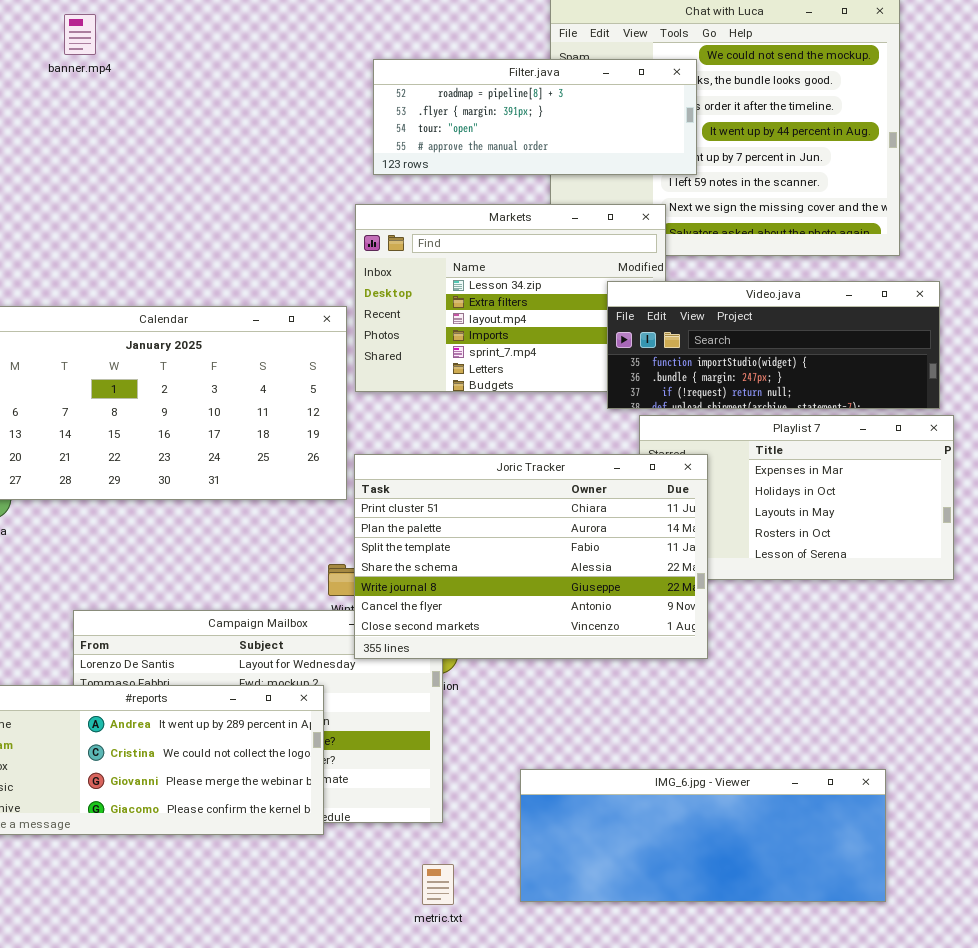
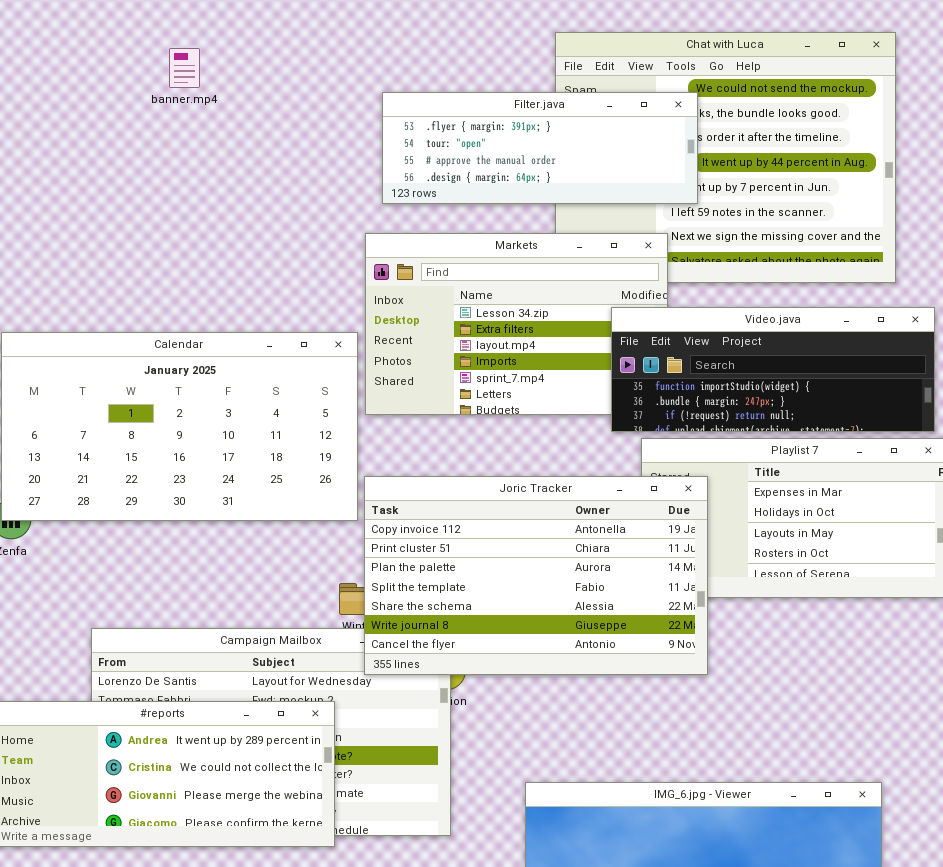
banner.mp4: [64,14,96,55] -> [169,48,200,88], moved
Filter.java: [373,59,697,175] -> [382,92,698,204], scrolled down 1 row
Joric Tracker: [354,454,708,659] -> [364,476,708,675], scrolled up 1 row

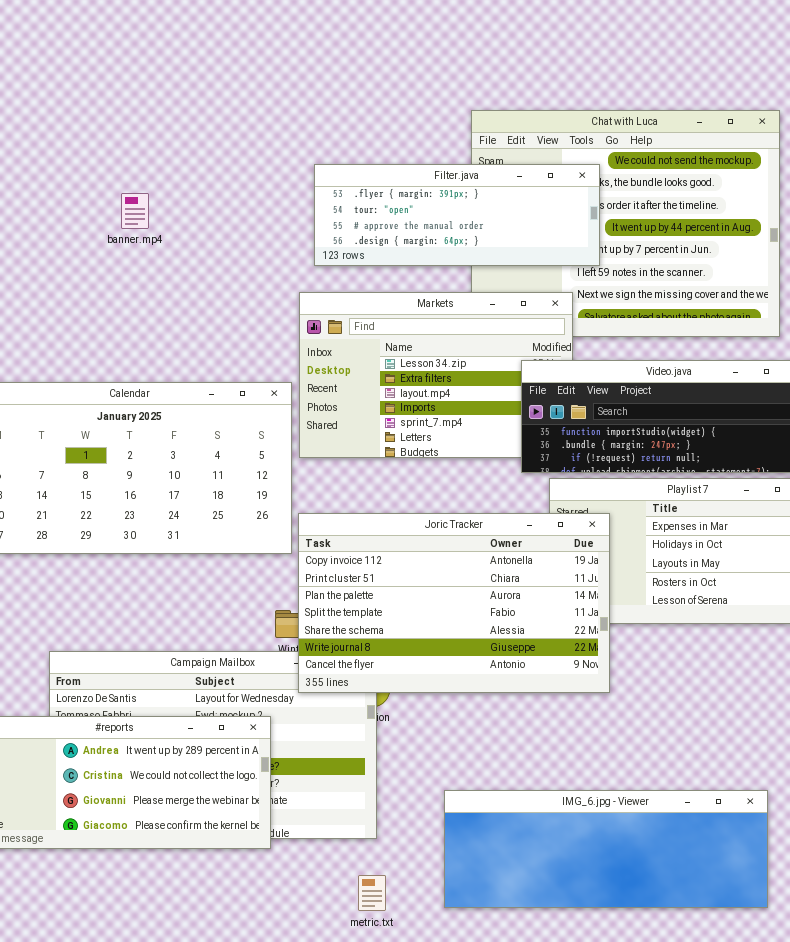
banner.mp4: [169,48,200,88] -> [121,193,149,229], moved

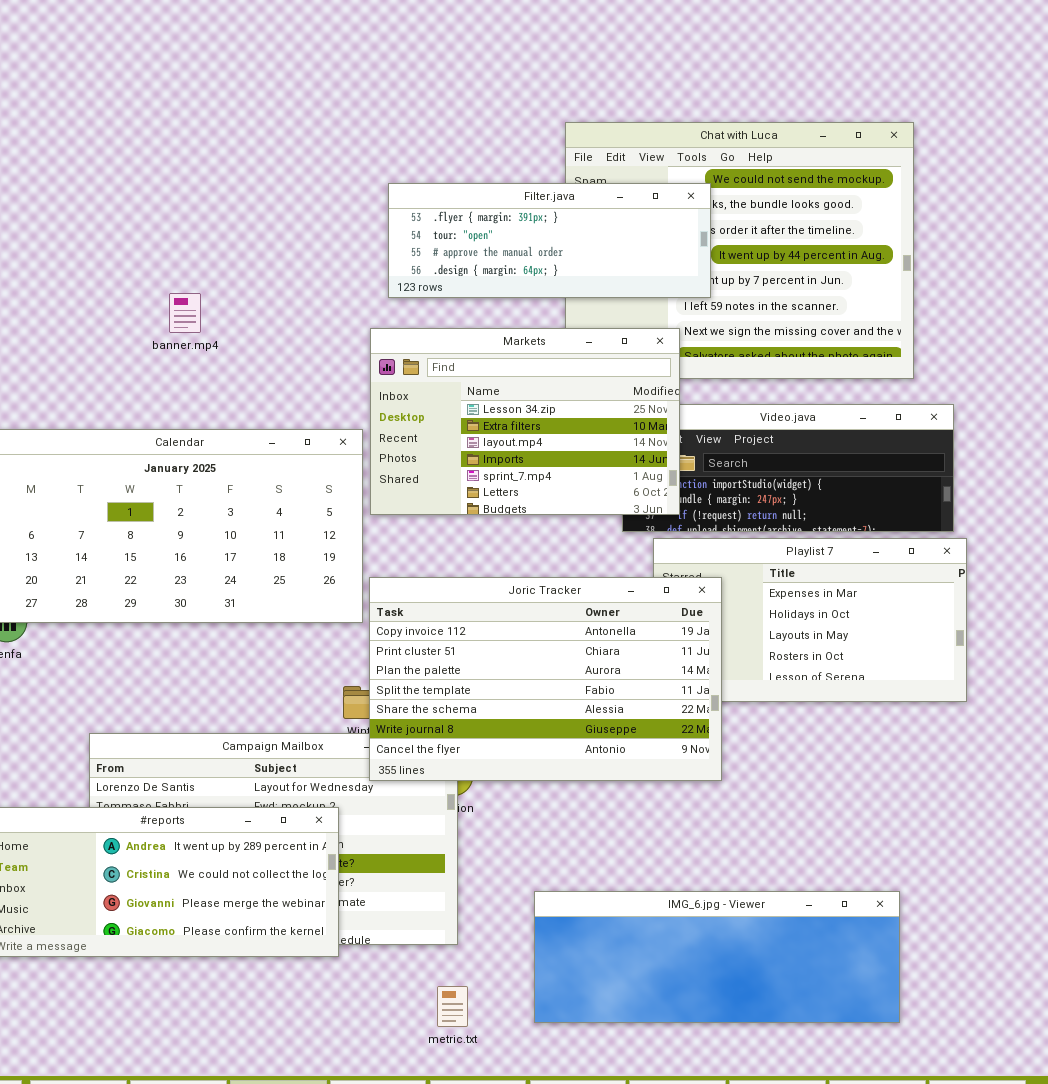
banner.mp4: [121,193,149,229] -> [169,293,201,333], moved
Markets: [299,292,573,458] -> [370,328,680,515], raised

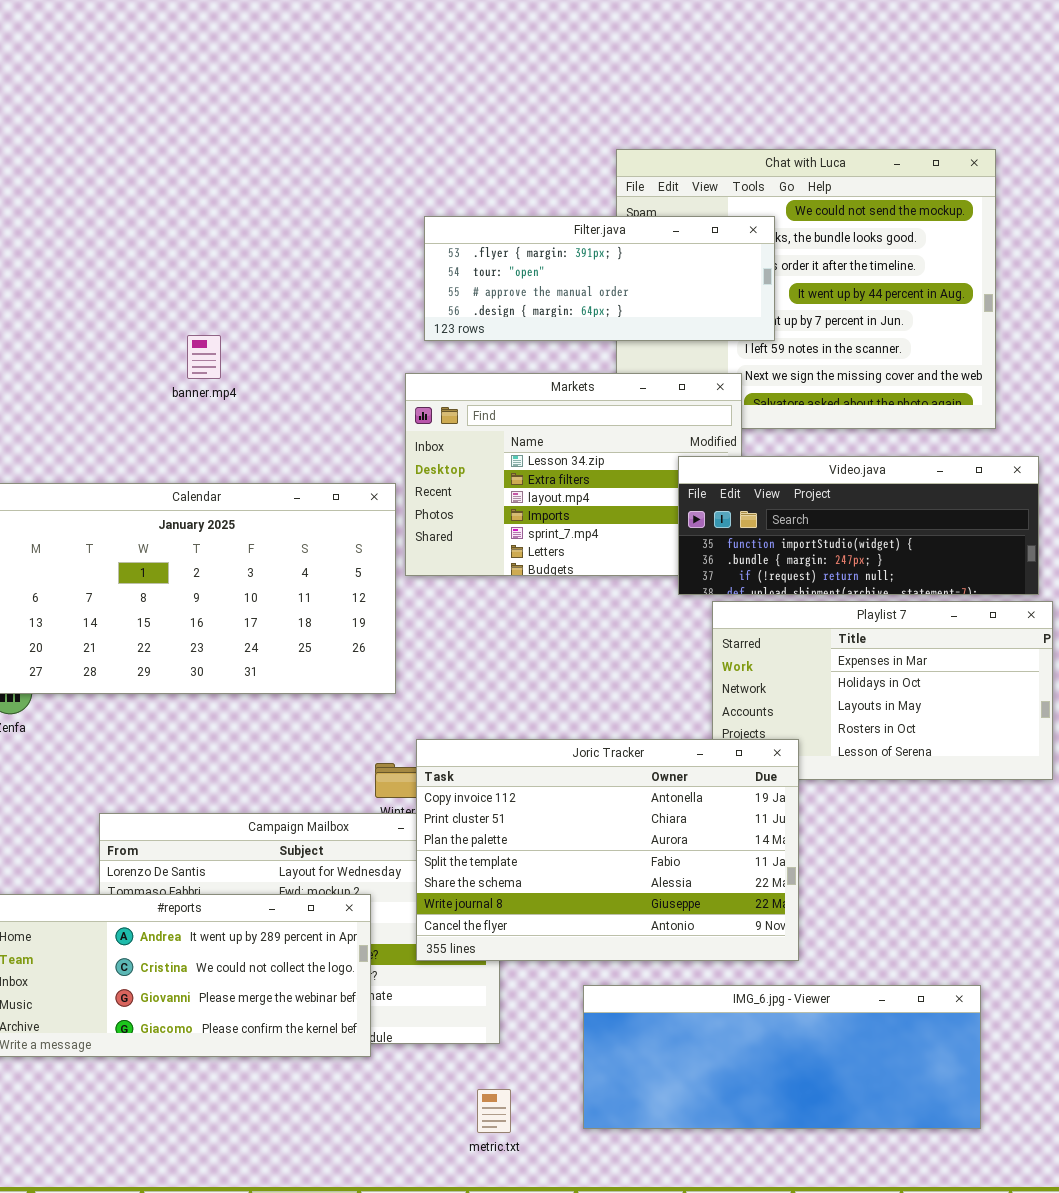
Video.java: [622,404,954,532] -> [678,456,1039,595], raised
Joric Tracker: [369,577,722,781] -> [416,739,799,961], moved

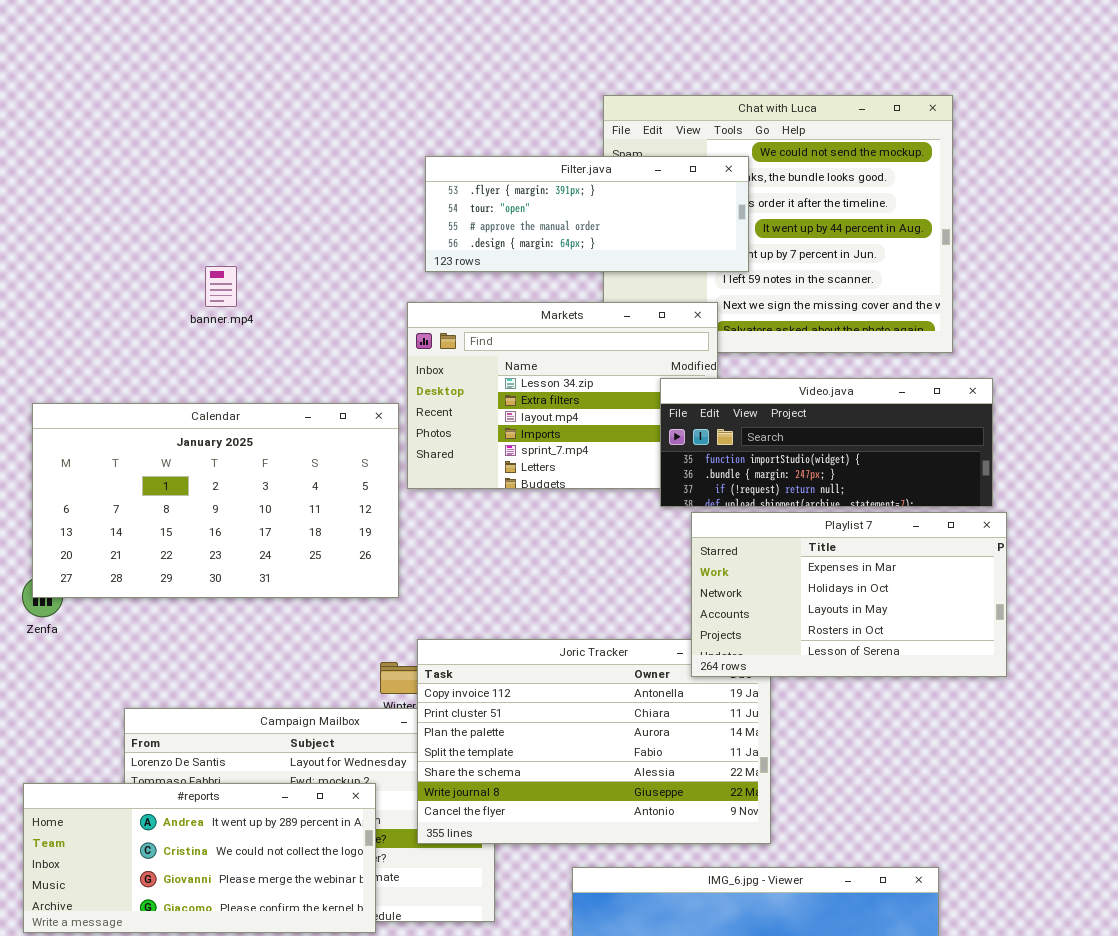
Playlist 7: [712,601,1053,780] -> [691,512,1007,677], raised

